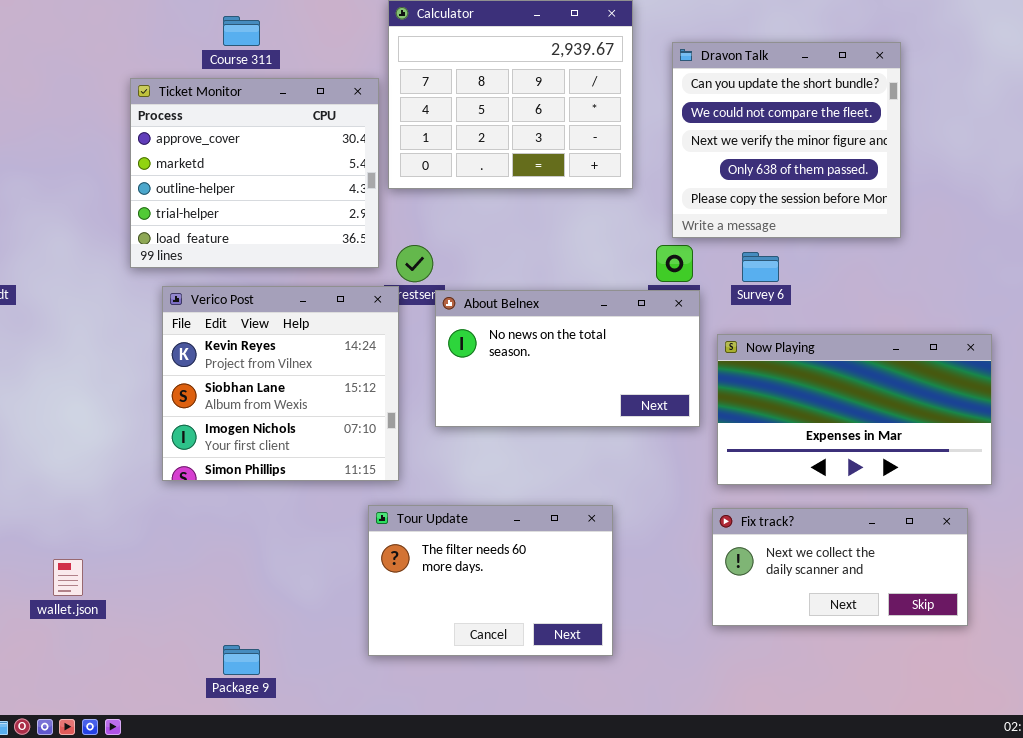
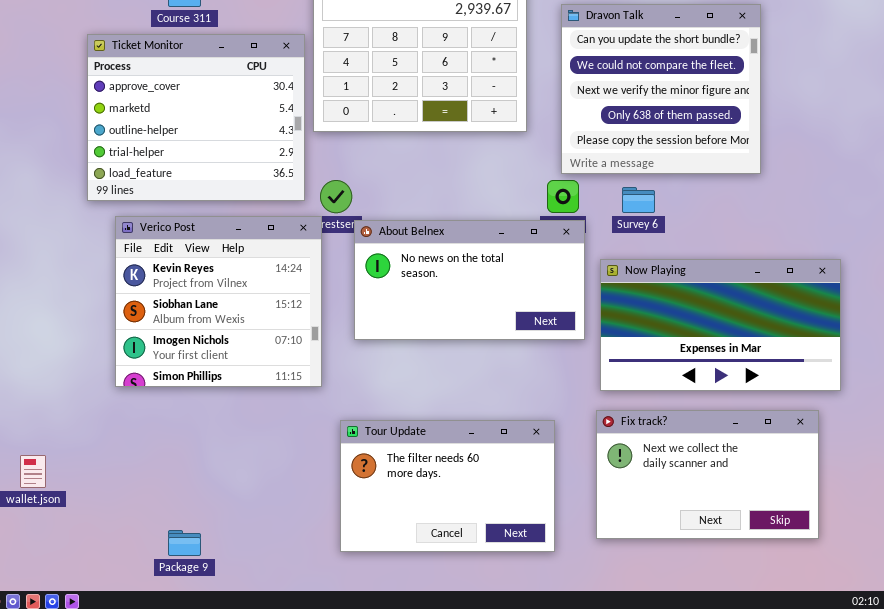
Tour Update: [368,505,613,656] -> [340,420,555,552], moved
Fix track?: [712,508,968,626] -> [596,410,819,539], resized

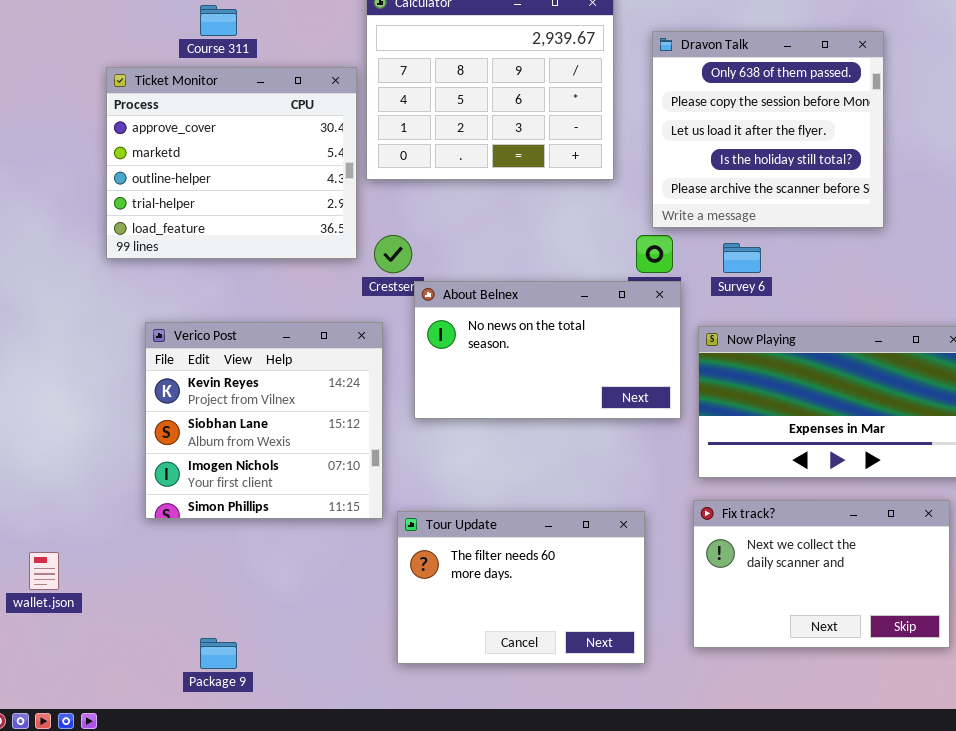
Dravon Talk: [561,4,761,174] -> [652,31,884,228], scrolled down 3 rows
Verico Post: [115,216,322,387] -> [145,322,383,519], moved

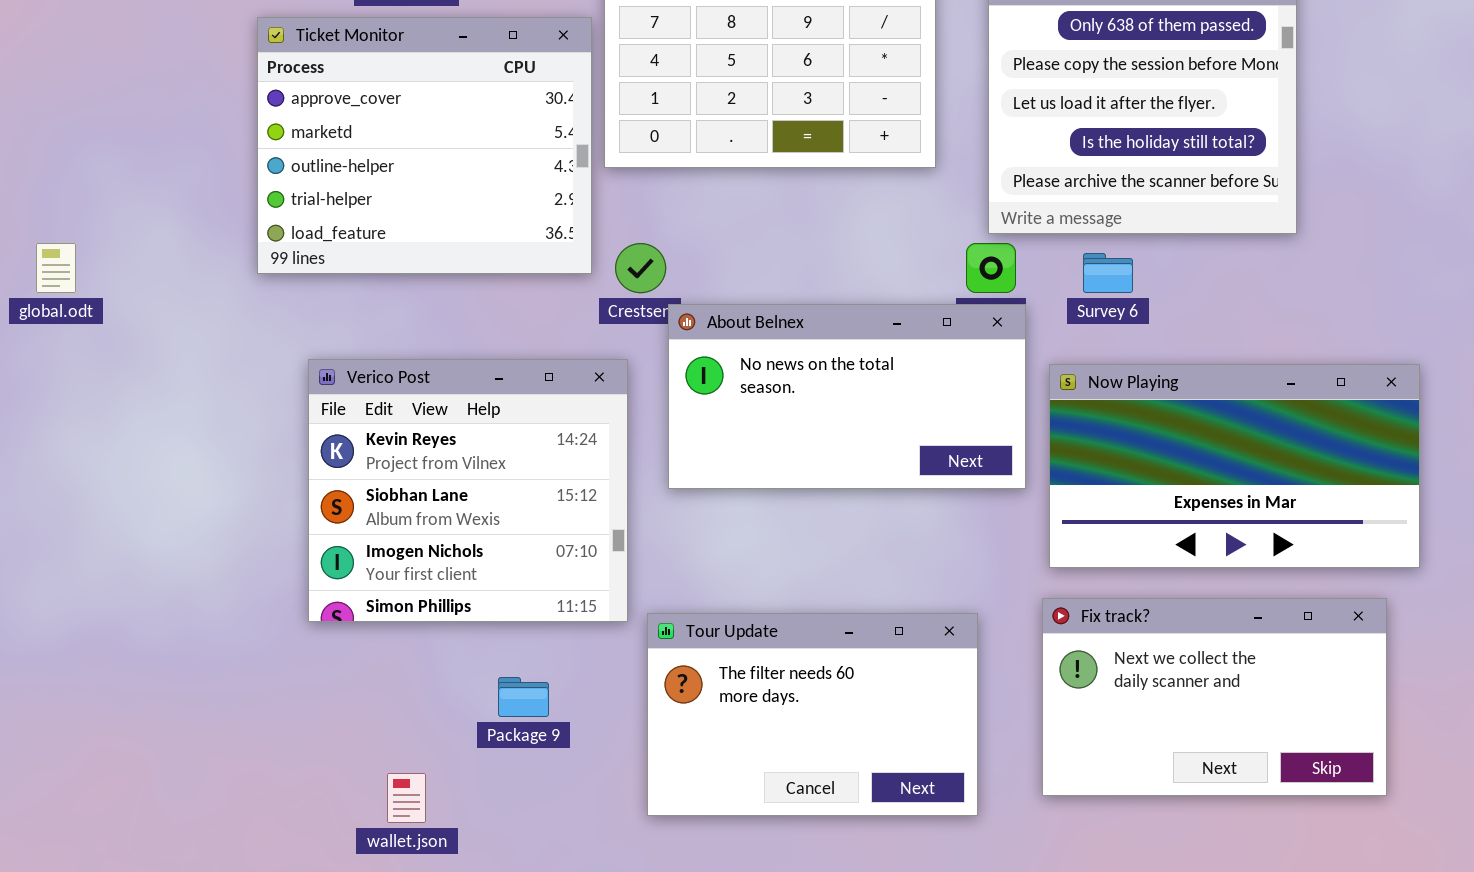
wallet.json: [29,552,59,590] -> [387,773,426,823], moved
Package 9: [200,638,237,669] -> [498,677,549,717], moved

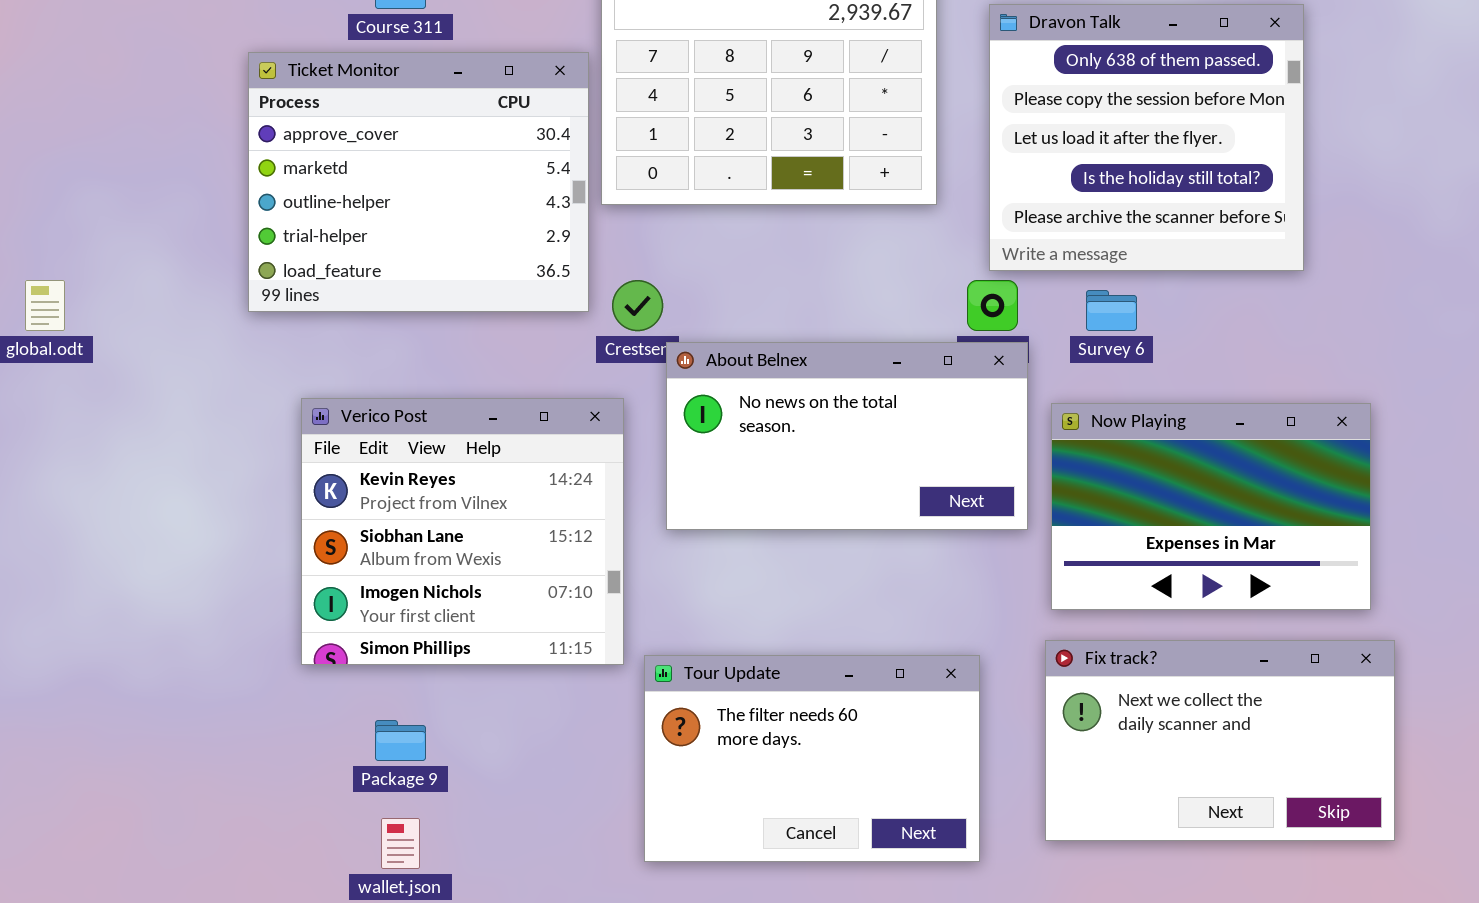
Now Playing: [1049,364,1420,568] -> [1051,403,1371,610], resized
Package 9: [498,677,549,717] -> [375,720,426,761], moved

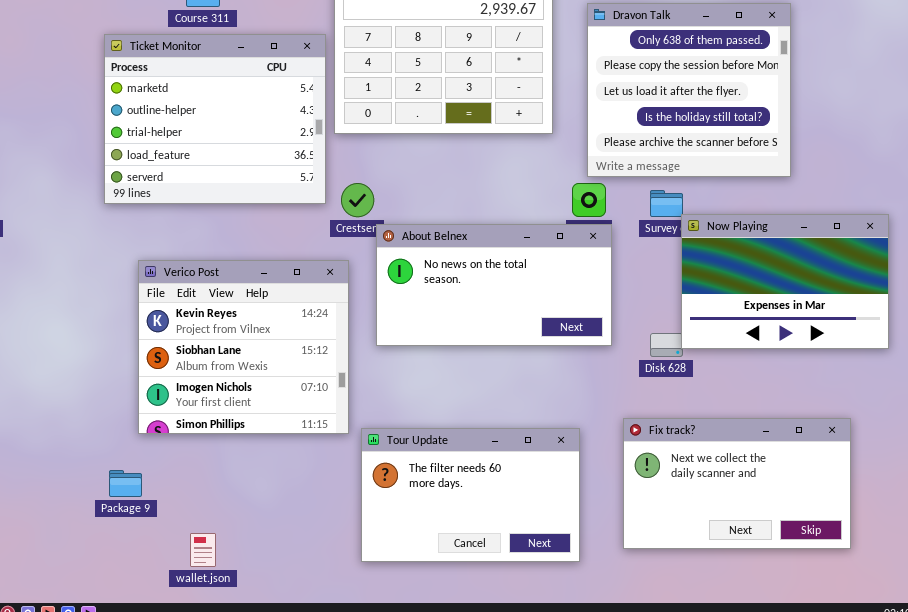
Ticket Monitor: [248,52,589,312] -> [104,34,326,204], scrolled down 1 row
Now Playing: [1051,403,1371,610] -> [681,214,889,349], moved
Package 9: [375,720,426,761] -> [109,470,142,497], moved

